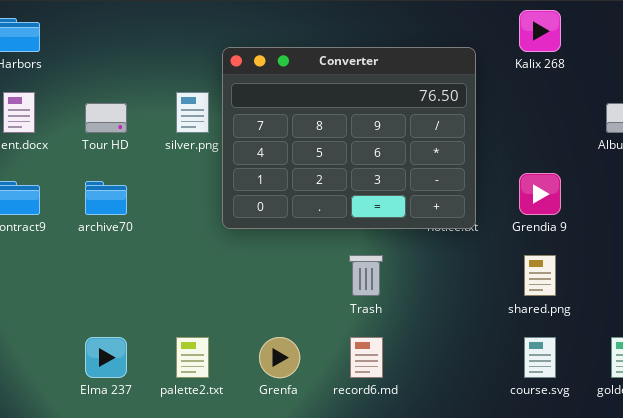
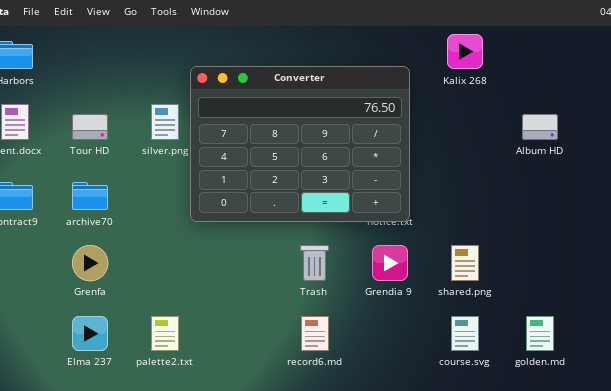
Grendia 9: [519,173,561,215] -> [372,245,408,281], moved
Grenfa: [259,337,300,378] -> [72,245,108,281], moved

